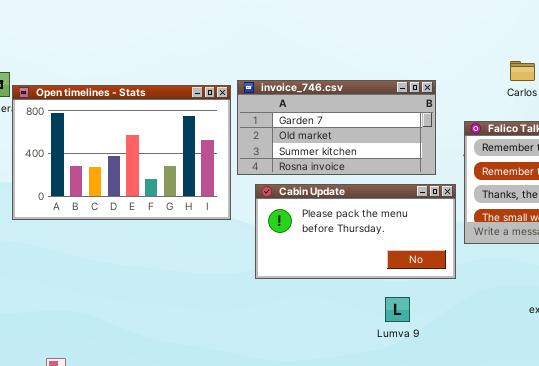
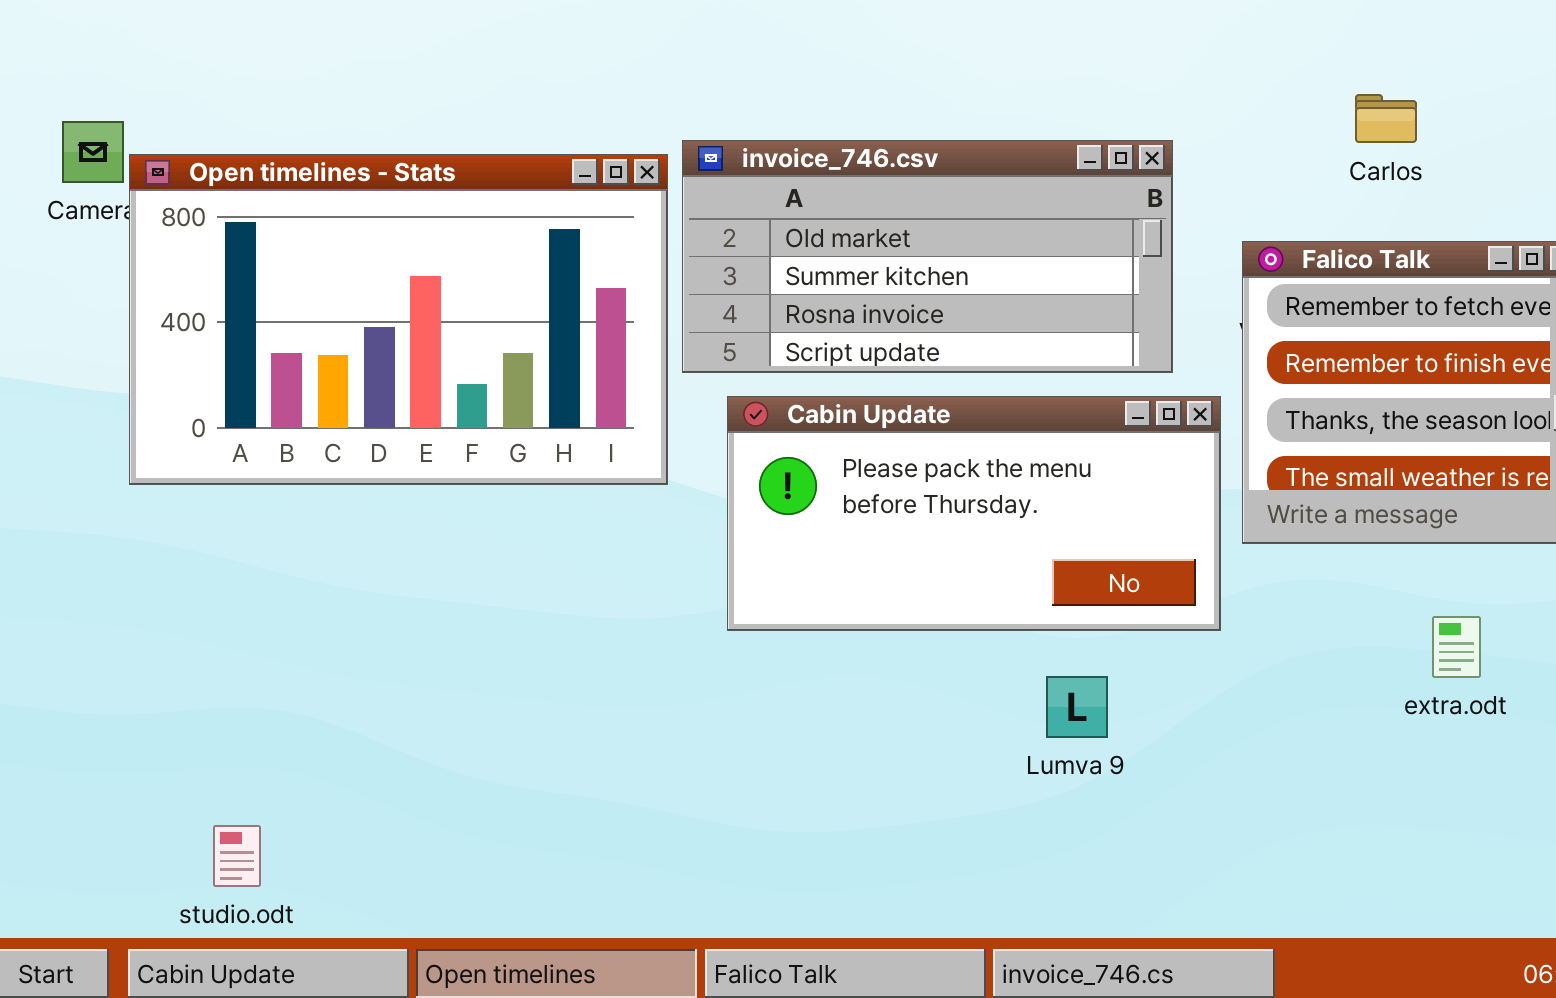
invoice_746.csv: [237,80,436,175] -> [682,140,1173,373], scrolled down 1 row

